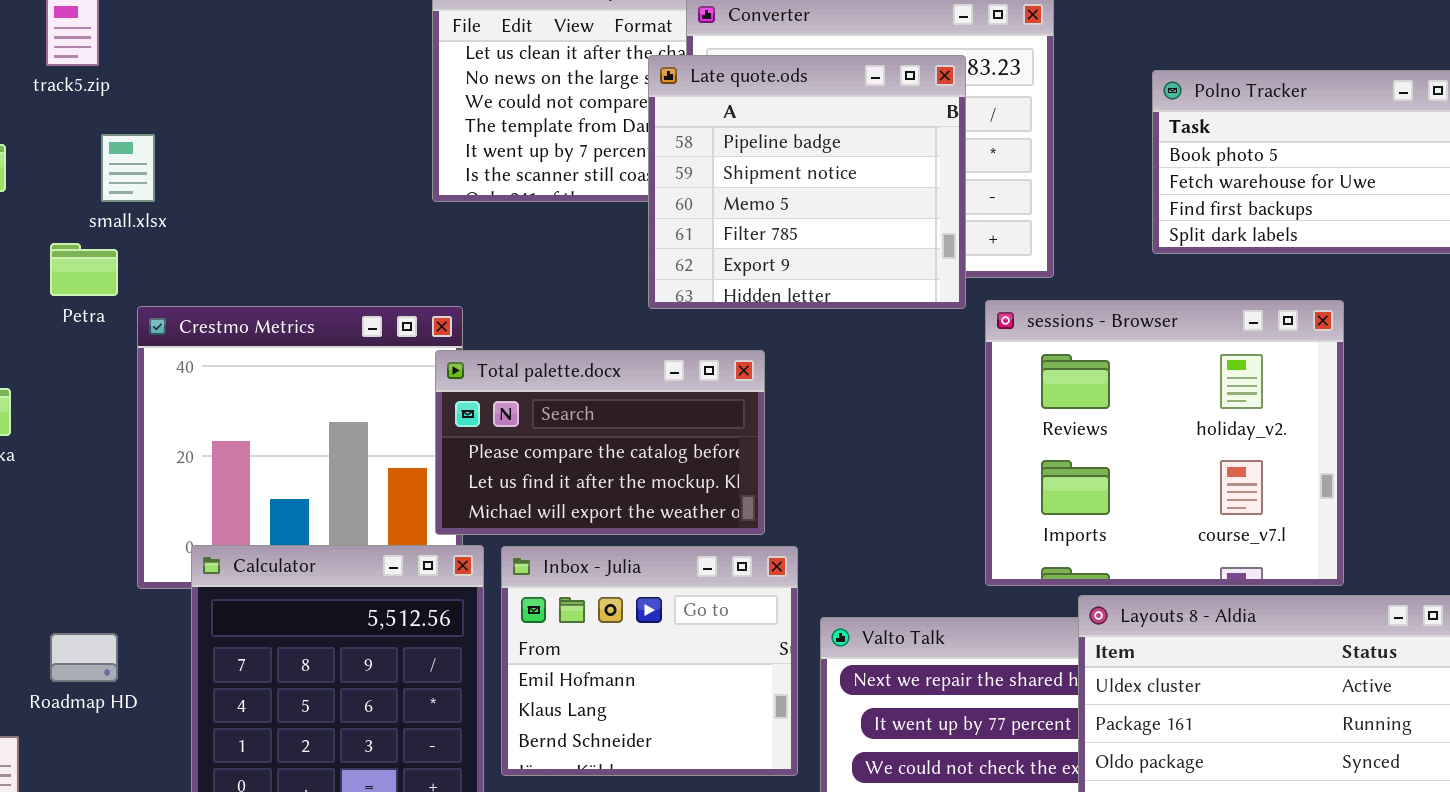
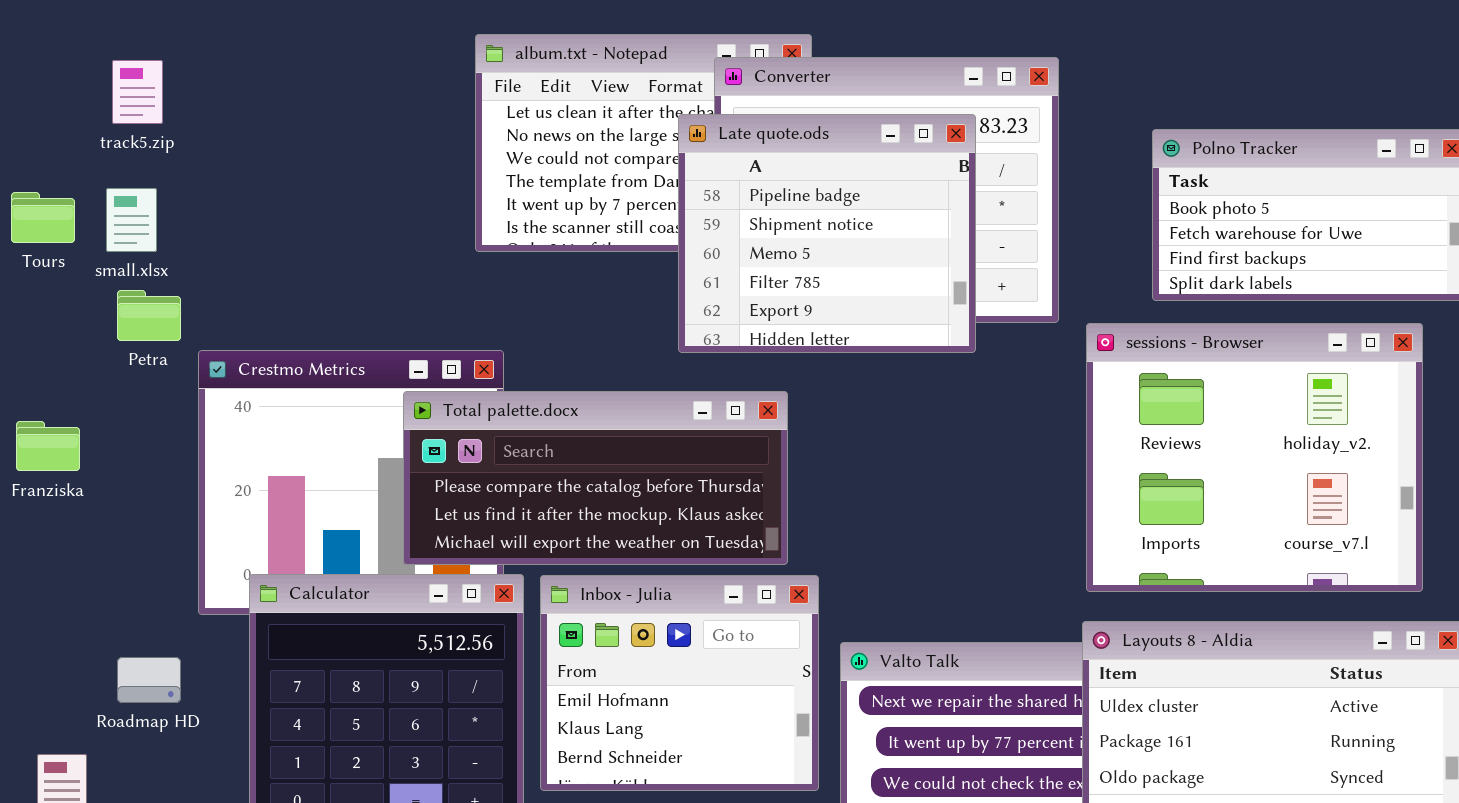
small.xlsx: [101,134,155,202] -> [106,188,157,252], moved
sessions - Browser: [985,300,1344,586] -> [1086,323,1423,592], moved
Total palette.docx: [435,350,765,535] -> [403,391,788,565], resized

